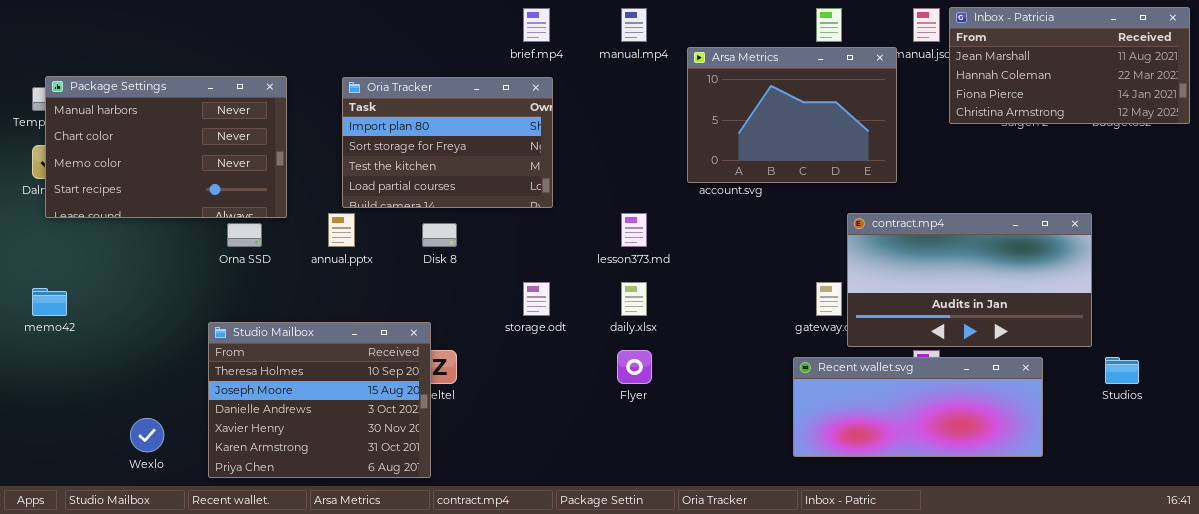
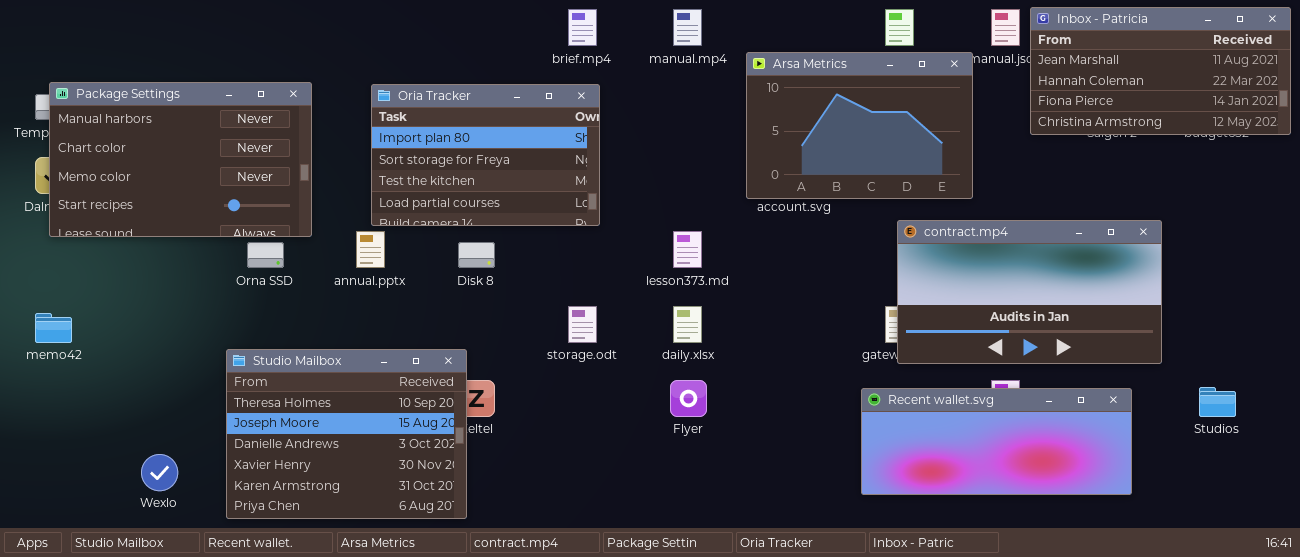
contract.mp4: [847,213,1092,347] -> [897,220,1162,364], moved

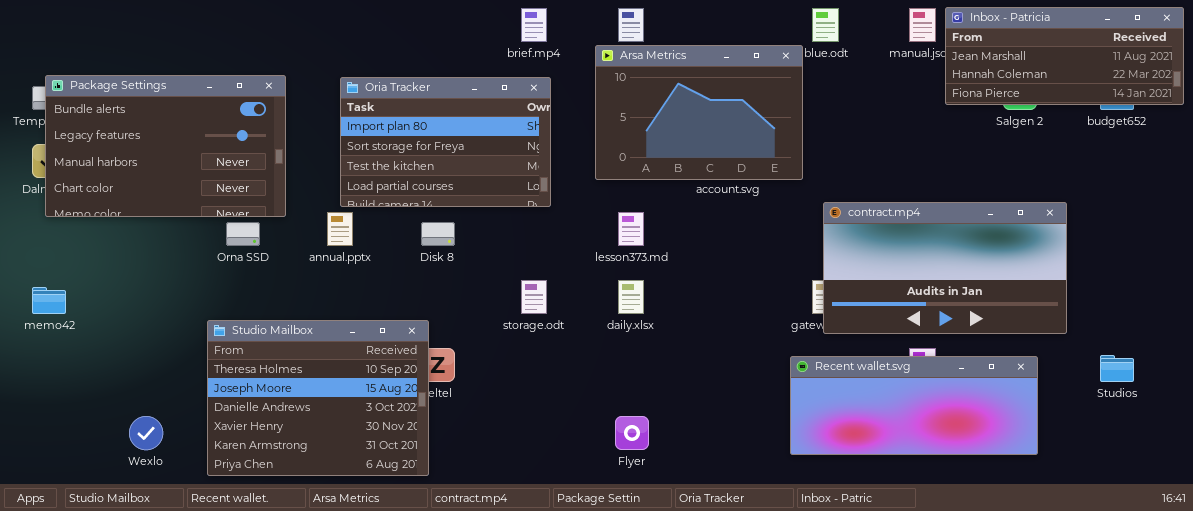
Inbox - Patricia: [1030,7,1291,135] -> [945,7,1184,105], resized
Arsa Metrics: [746,52,973,199] -> [595,45,803,180], moved
Package Settings: [49,82,312,237] -> [45,75,286,217], scrolled up 2 rows
Flyer: [670,380,707,417] -> [615,416,649,450], moved

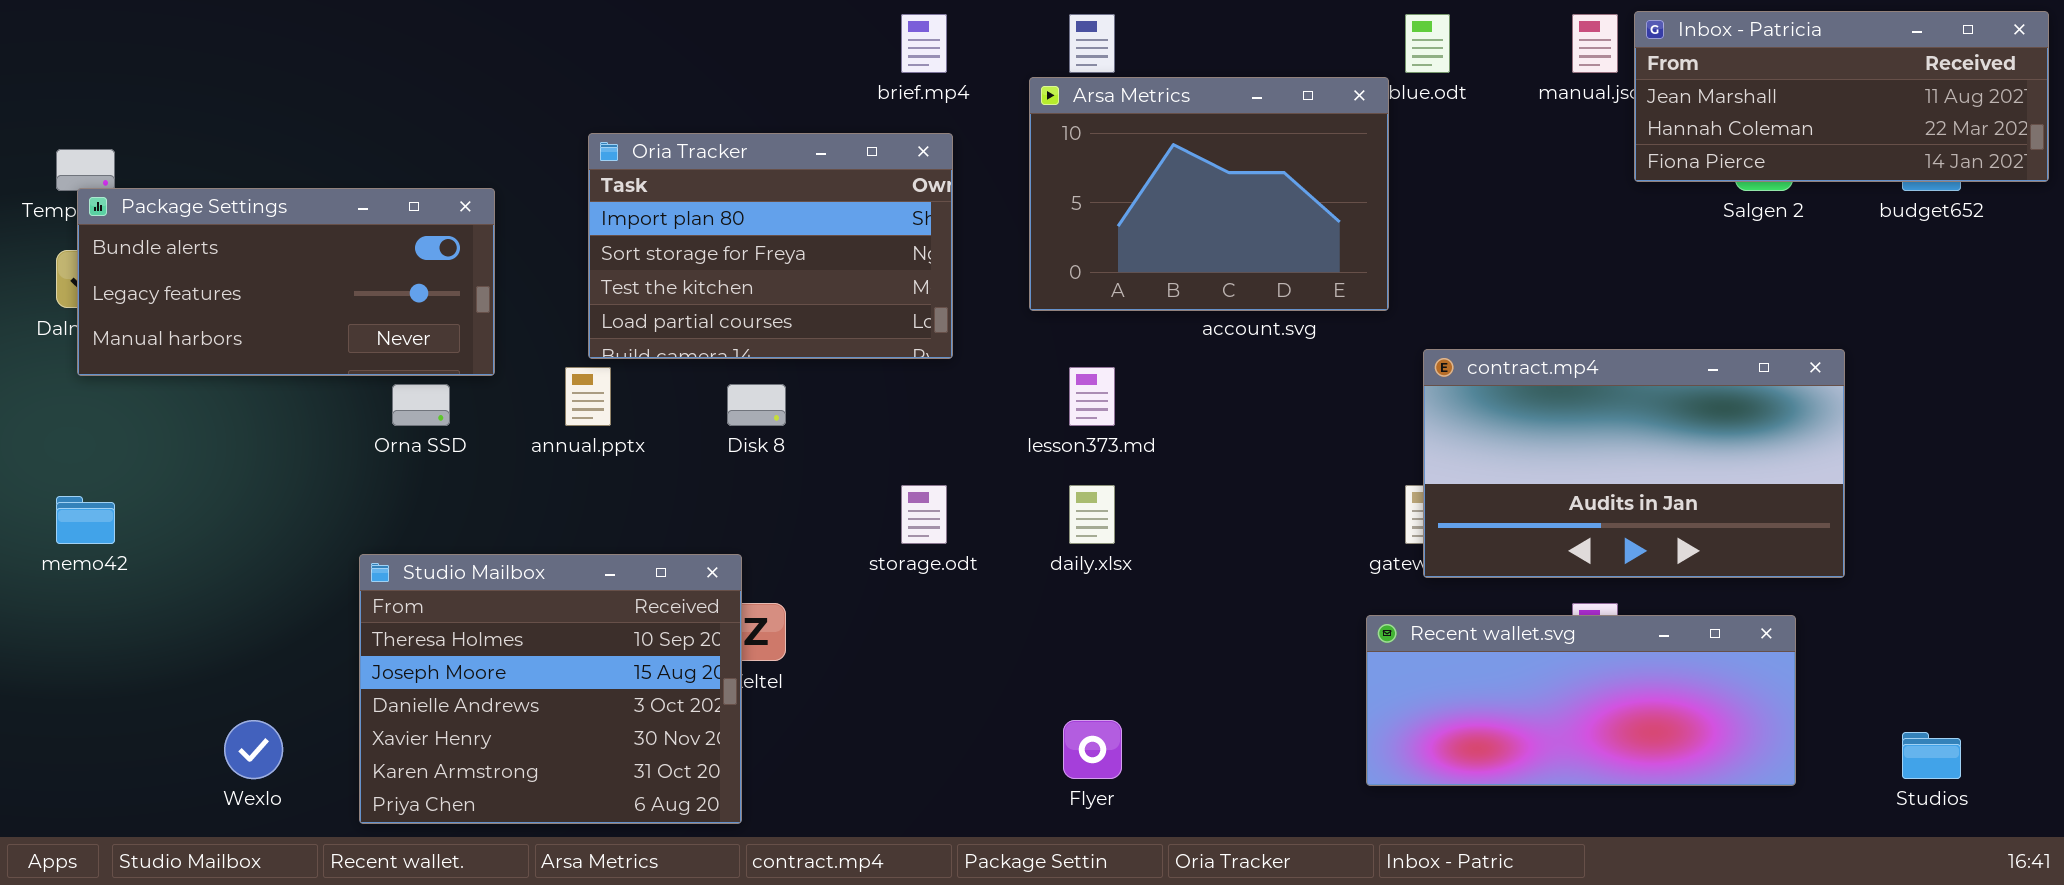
Package Settings: [45,75,286,217] -> [77,188,495,376], resized
Studios: [1100,355,1134,382] -> [1902,732,1961,779], moved

